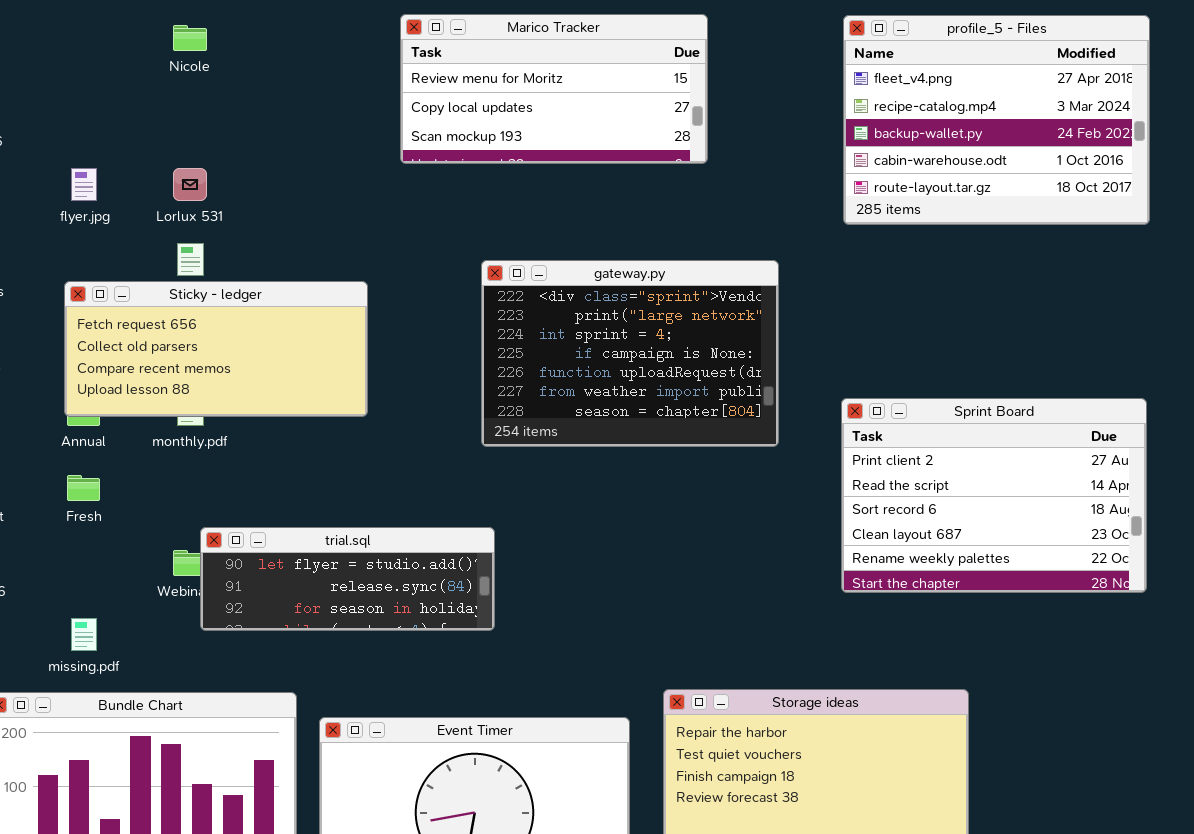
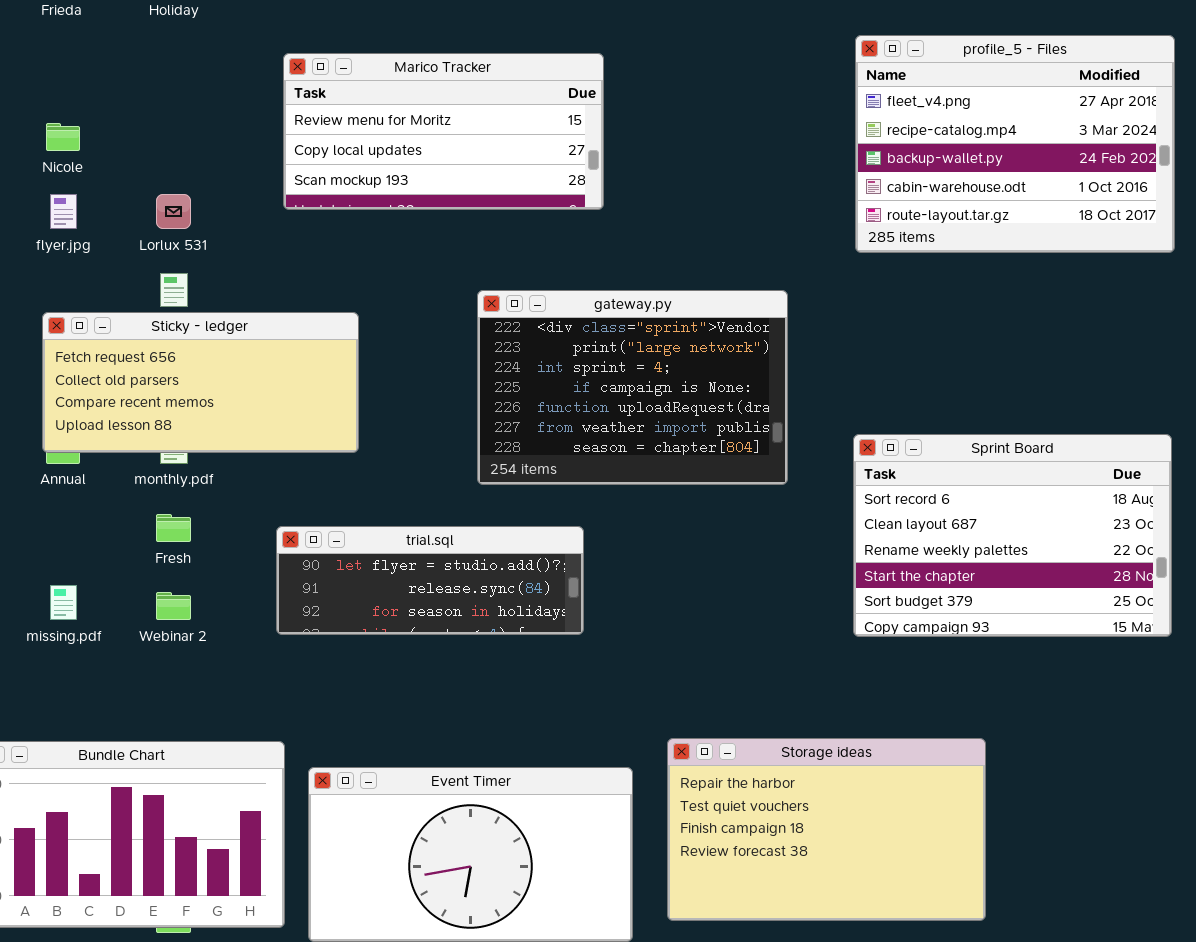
Marico Tracker: [400,14,708,164] -> [283,53,604,210], moved
Nicole: [173,25,207,51] -> [46,123,80,151], moved
Sprint Board: [841,398,1147,593] -> [853,434,1172,637], scrolled down 2 rows
Fresh: [67,475,100,501] -> [156,514,191,542], moved
trial.sql: [200,527,495,631] -> [276,526,584,635], moved
missing.pdf: [71,618,97,651] -> [50,585,77,620], moved

